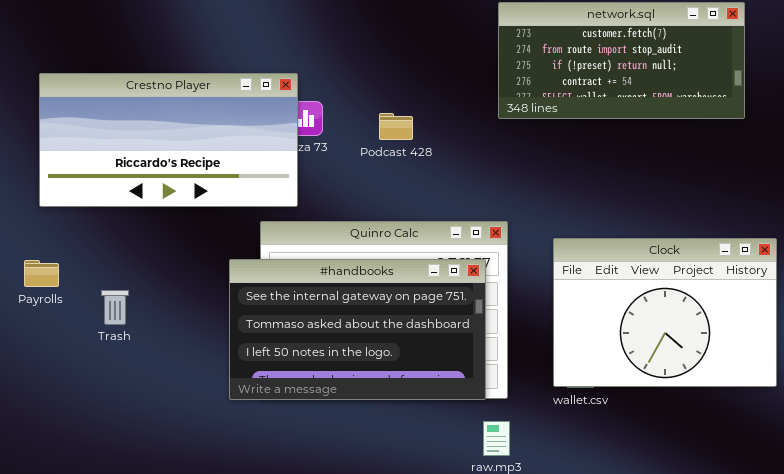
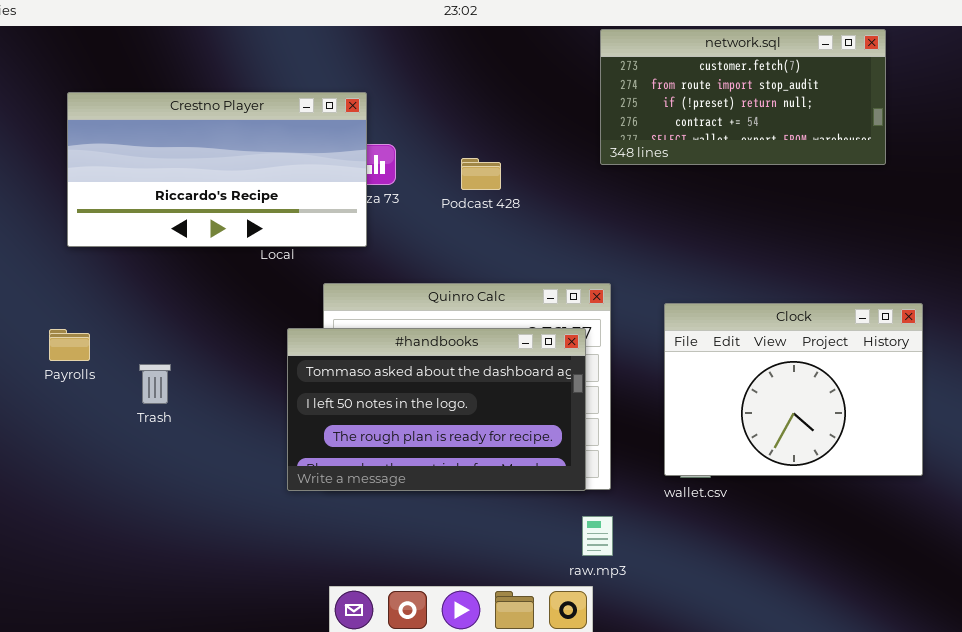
Crestno Player: [39,73,298,207] -> [67,92,367,247], moved
#handbooks: [229,259,486,400] -> [287,328,586,491], scrolled down 1 row

